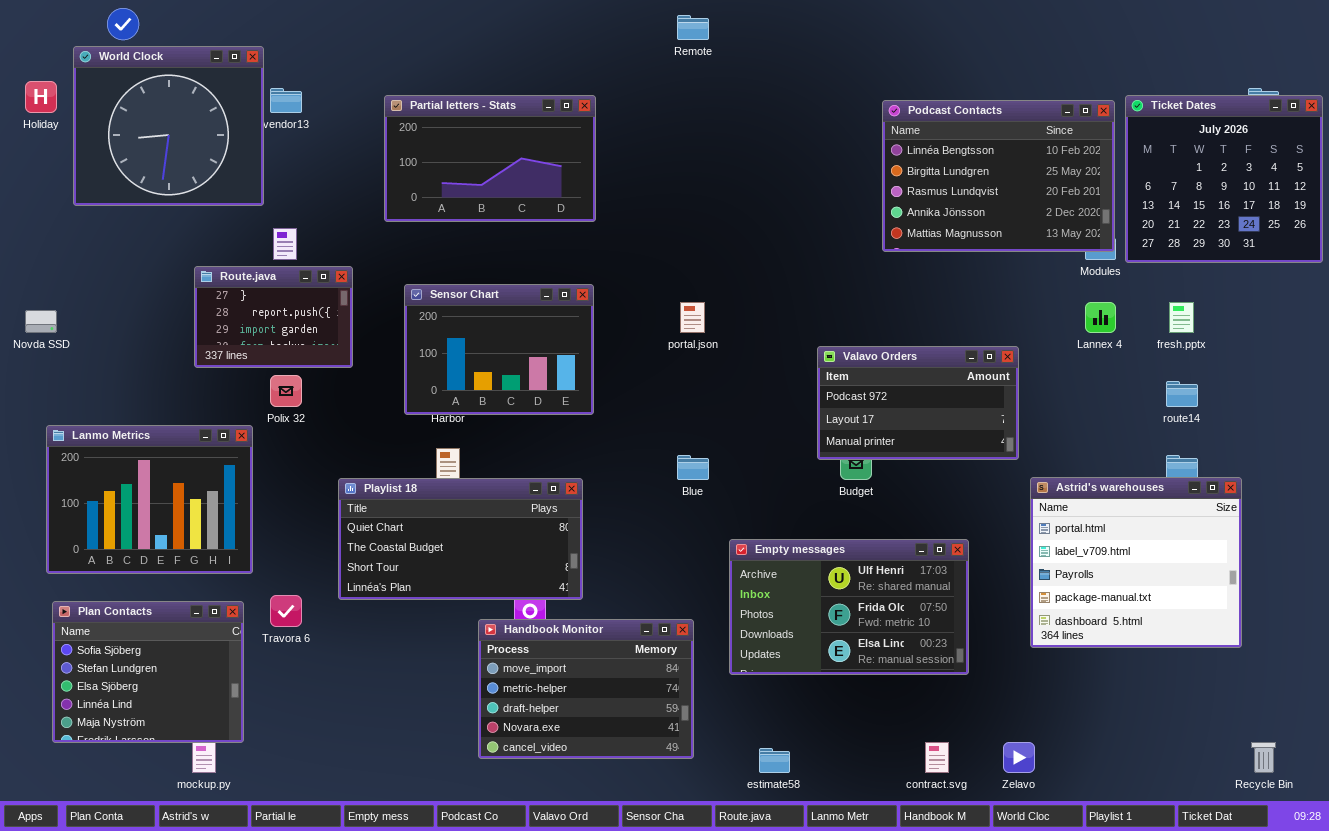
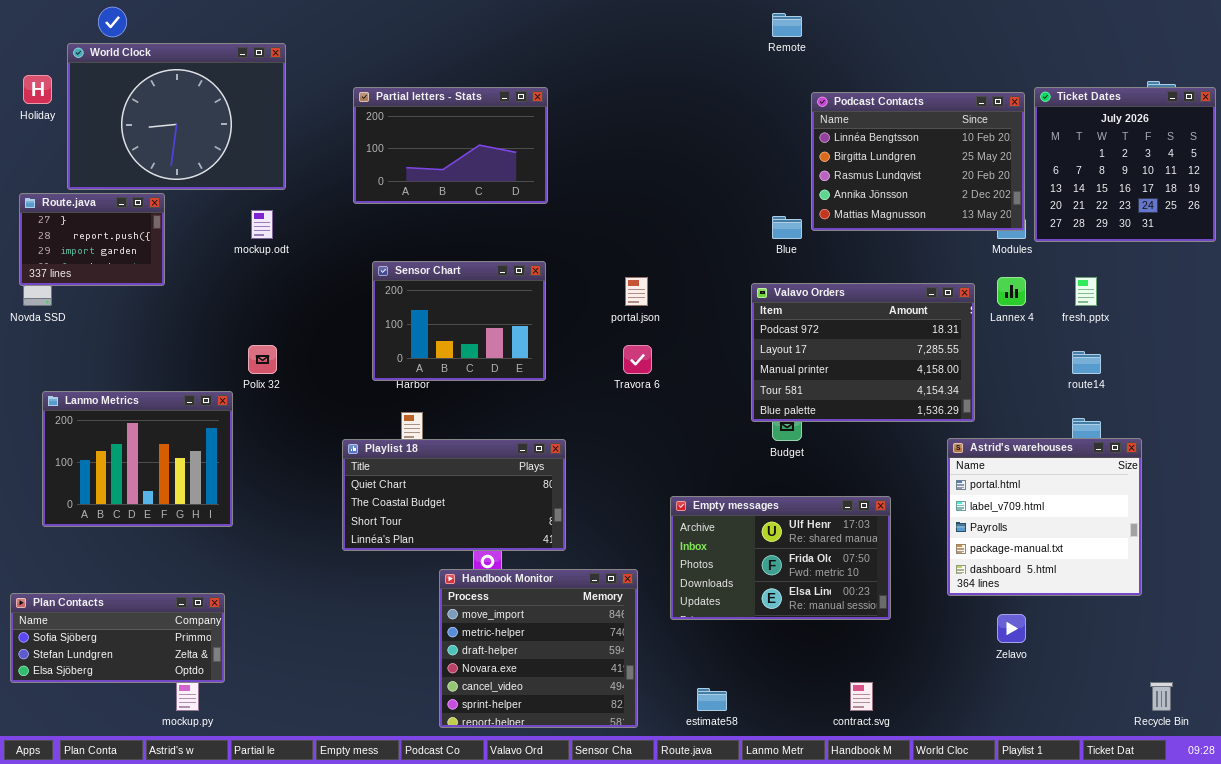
Remote: [677,15,709,40] -> [772,13,802,37], moved
World Clock: [73,46,264,206] -> [67,43,286,190], resized
Route.java: [194,266,353,368] -> [19,193,165,286], moved
Valavo Orders: [817,346,1019,460] -> [751,283,975,422], resized
Blue: [677,455,709,480] -> [772,216,802,239], moved
Playlist 18: [338,478,583,600] -> [342,439,566,551], moved
Travora 6: [270,595,302,627] -> [623,345,652,374], moved
Plan Contacts: [52,601,244,743] -> [10,593,225,683], resized
Handbook Monitor: [478,619,694,759] -> [439,569,638,728], resized
Zelavo: [1003,742,1035,773] -> [997,614,1026,643], moved

